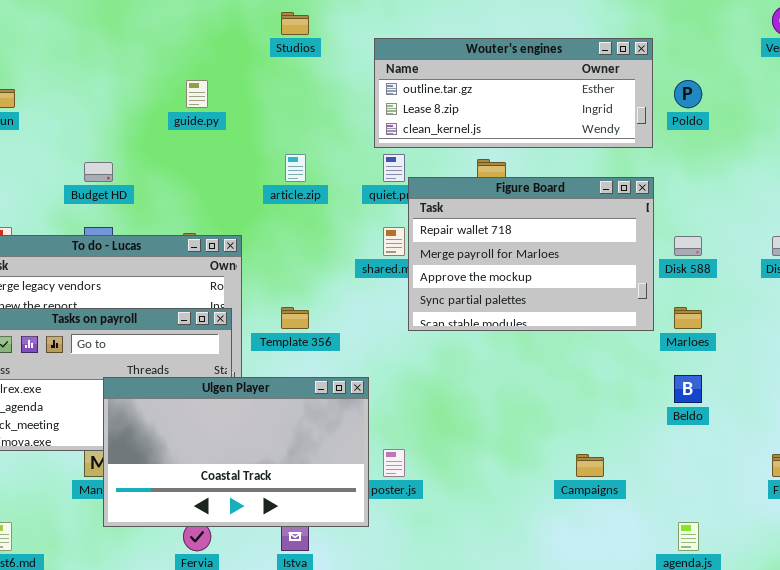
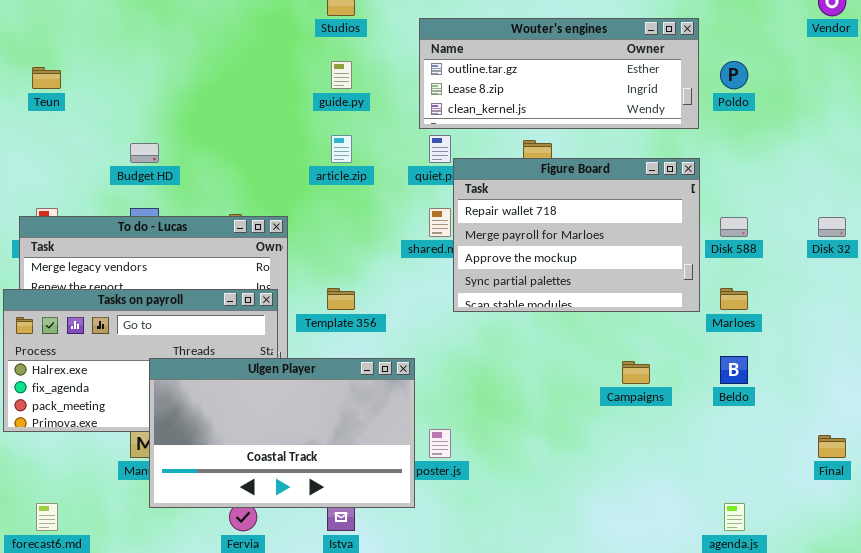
guide.py: [186,80,208,108] -> [331,61,352,89], moved
Campaigns: [576,454,604,477] -> [622,361,650,384], moved

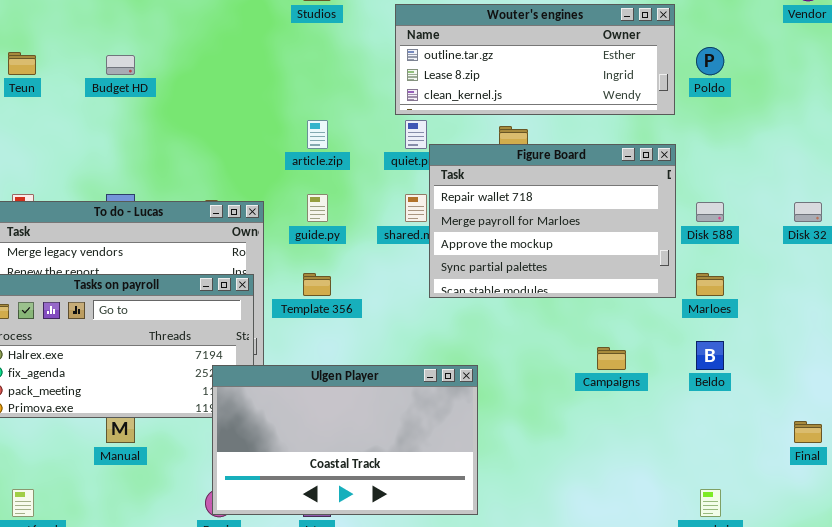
guide.py: [331,61,352,89] -> [307,194,328,222], moved
Budget HD: [130,143,159,163] -> [106,55,135,75], moved
Ulgen Player: [149,358,415,508] -> [212,365,478,515], moved

